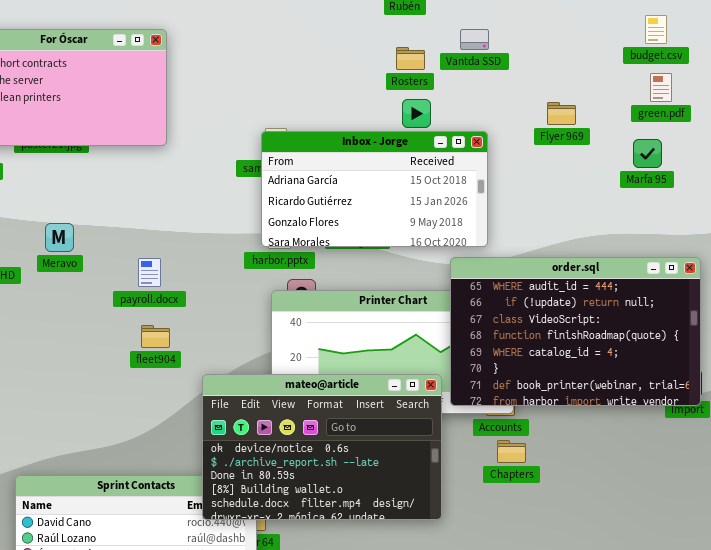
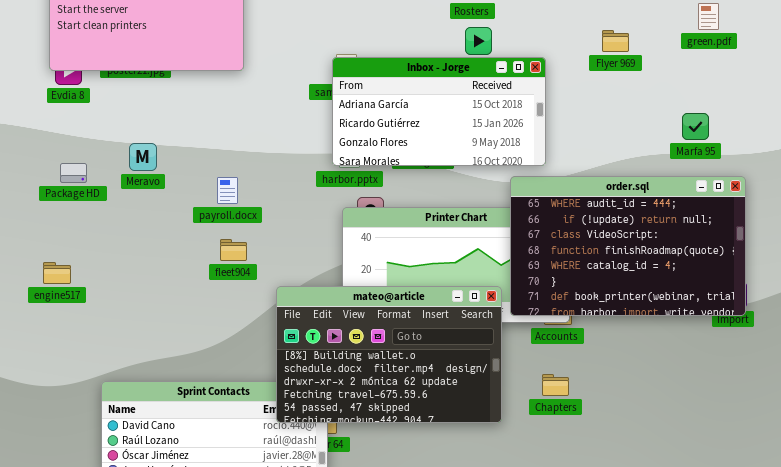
Marfa 95: [633,139,662,168] -> [682,113,709,140], moved
mateo@article: [202,374,442,520] -> [276,286,502,423], scrolled down 3 rows
Chapters: [497,440,526,463] -> [542,374,569,396], moved

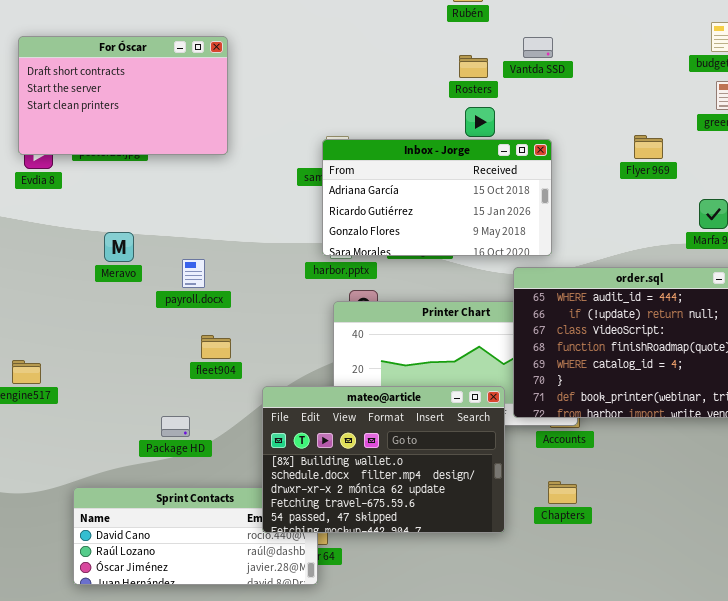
Flyer 969: [602,30,629,52] -> [634,135,663,159], moved
Package HD: [60,163,87,183] -> [161,416,190,437], moved
payroll.docx: [217,177,238,204] -> [182,259,205,288], moved

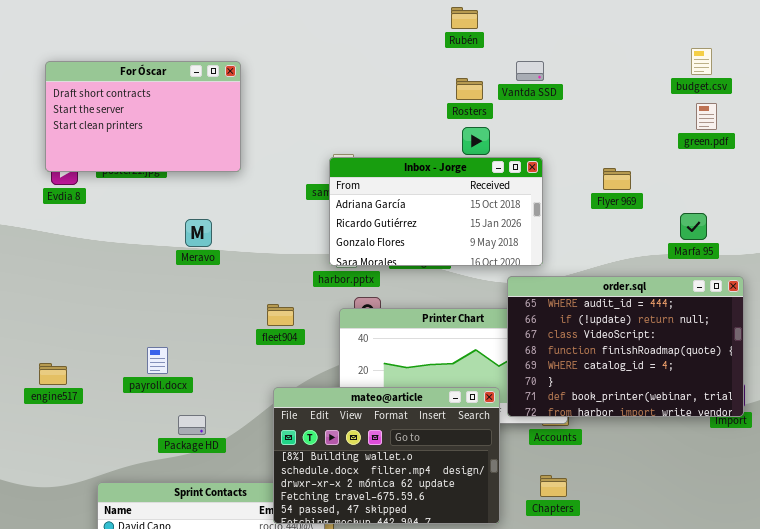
Flyer 969: [634,135,663,159] -> [603,168,631,190], moved
Meravo: [104,232,134,262] -> [185,219,212,247], moved
payroll.docx: [182,259,205,288] -> [147,347,168,374], moved
fleet904: [201,335,231,359] -> [267,304,294,326], moved

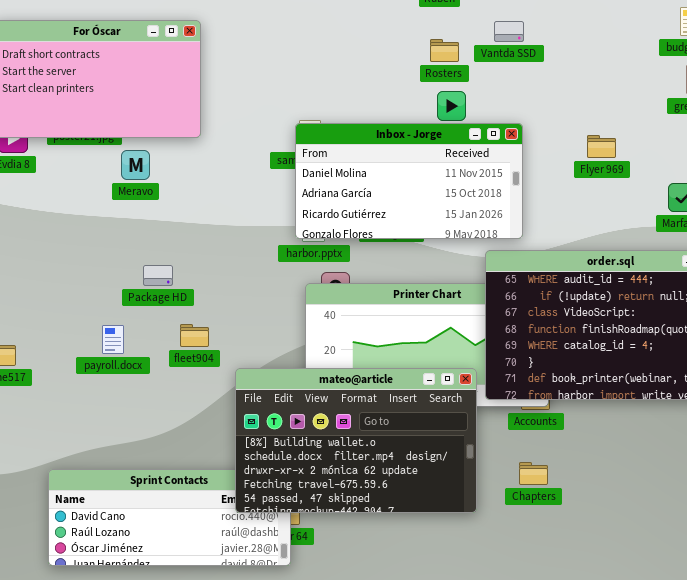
Inbox - Jorge: [329,157,543,266] -> [295,123,523,239], scrolled up 1 row
Meravo: [185,219,212,247] -> [121,150,150,180], moved
fleet904: [267,304,294,326] -> [180,324,209,347], moved
Package HD: [178,415,206,435] -> [143,265,173,286], moved

